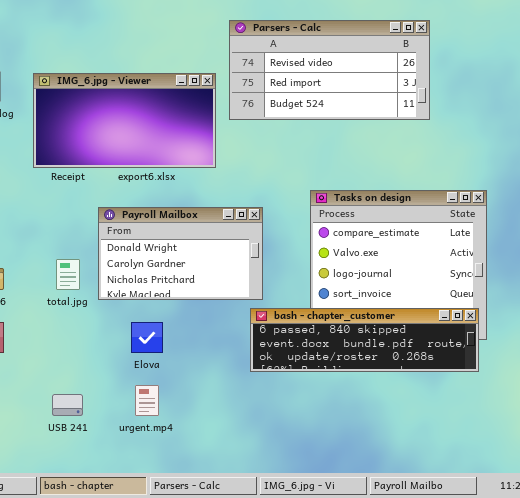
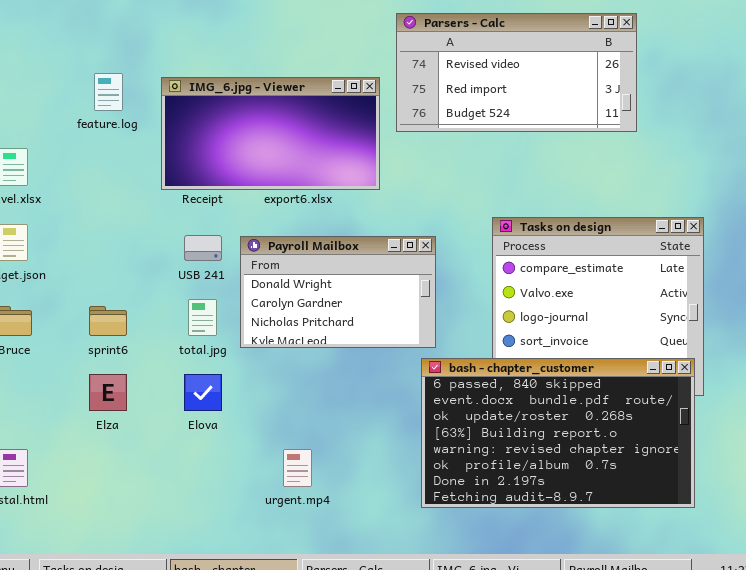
bash - chapter_customer: [250,308,479,372] -> [421,358,695,508], resized
Elova: [131,322,163,353] -> [184,374,222,411], moved
USB 241: [52,394,83,416] -> [184,235,222,261], moved

